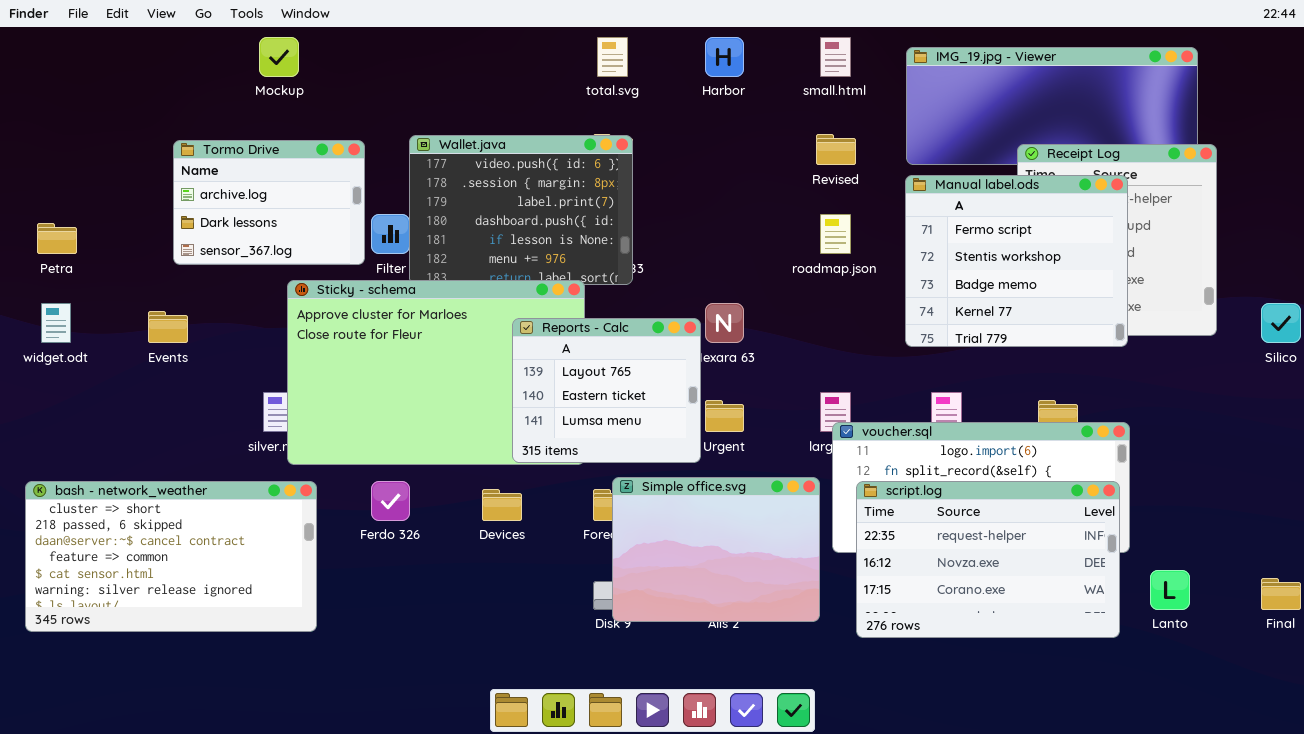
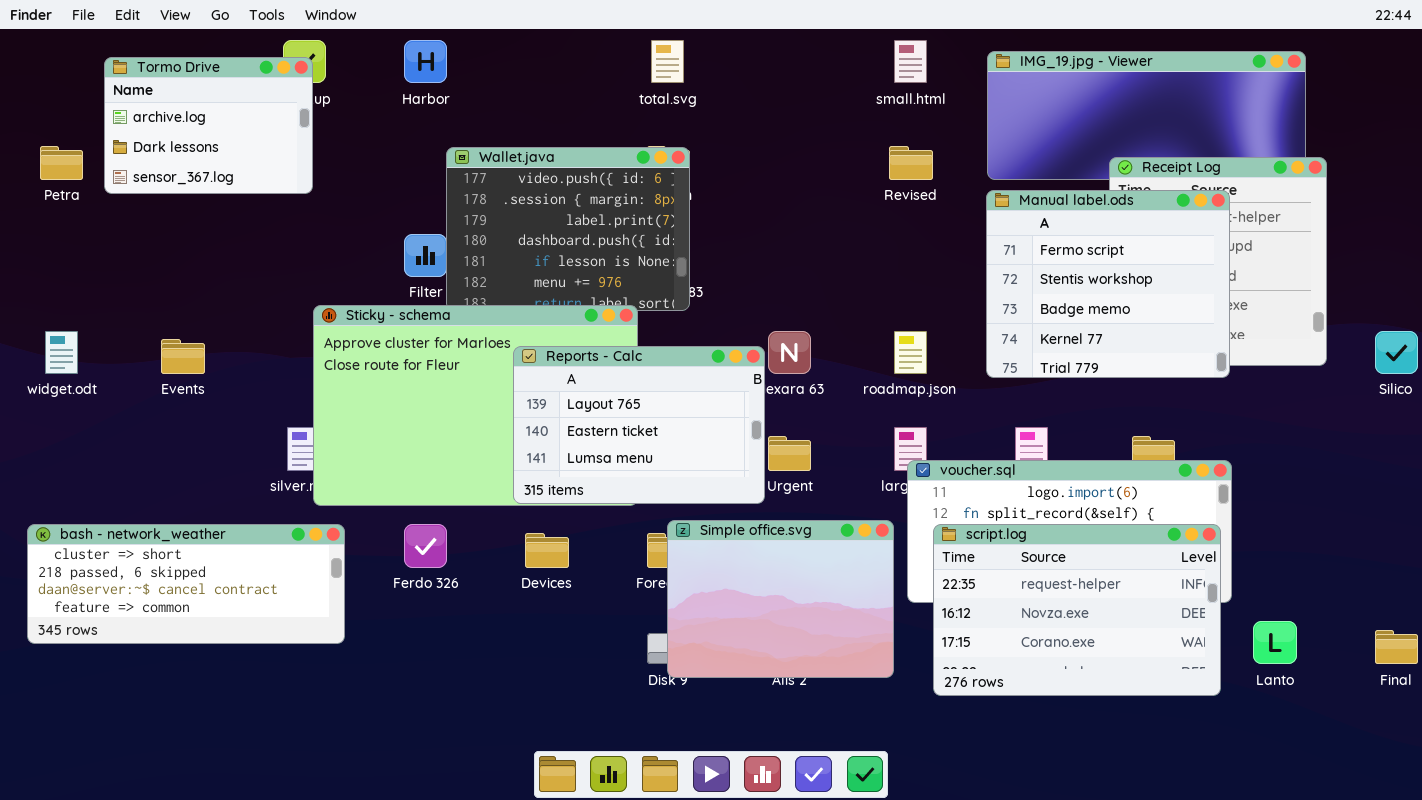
Harbor: [705,37,744,77] -> [404,40,447,83], moved
Tormo Drive: [173,140,365,265] -> [104,57,313,194], moved
roadmap.json: [820,214,851,254] -> [894,331,927,374], moved
Petra: [37,223,77,254] -> [40,146,83,180], moved
Reports - Calc: [512,318,701,463] -> [513,346,765,504], resized
bash - network_weather: [25,481,317,632] -> [27,524,345,644], resized

